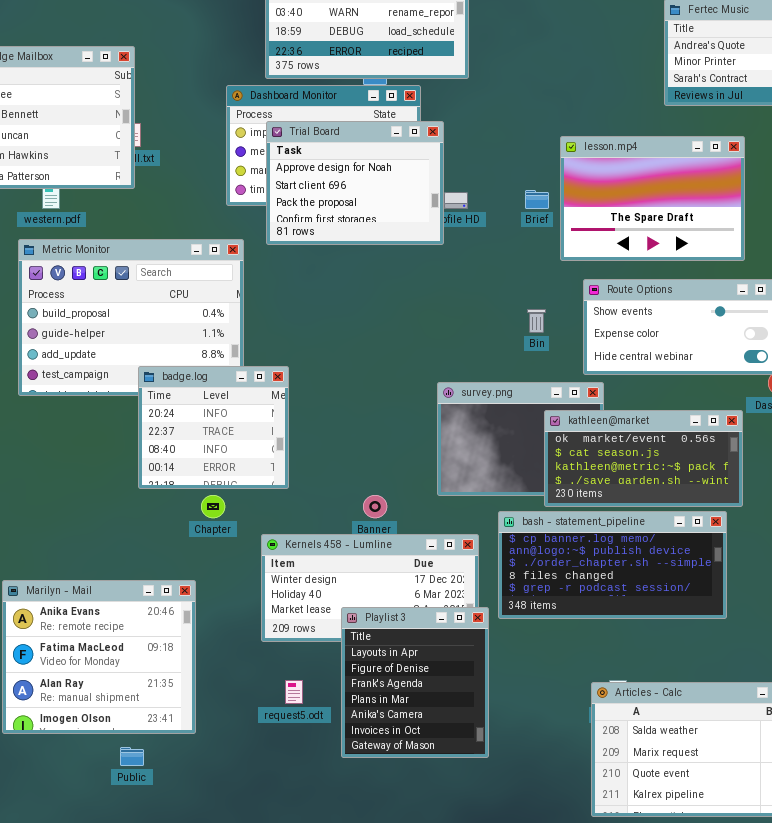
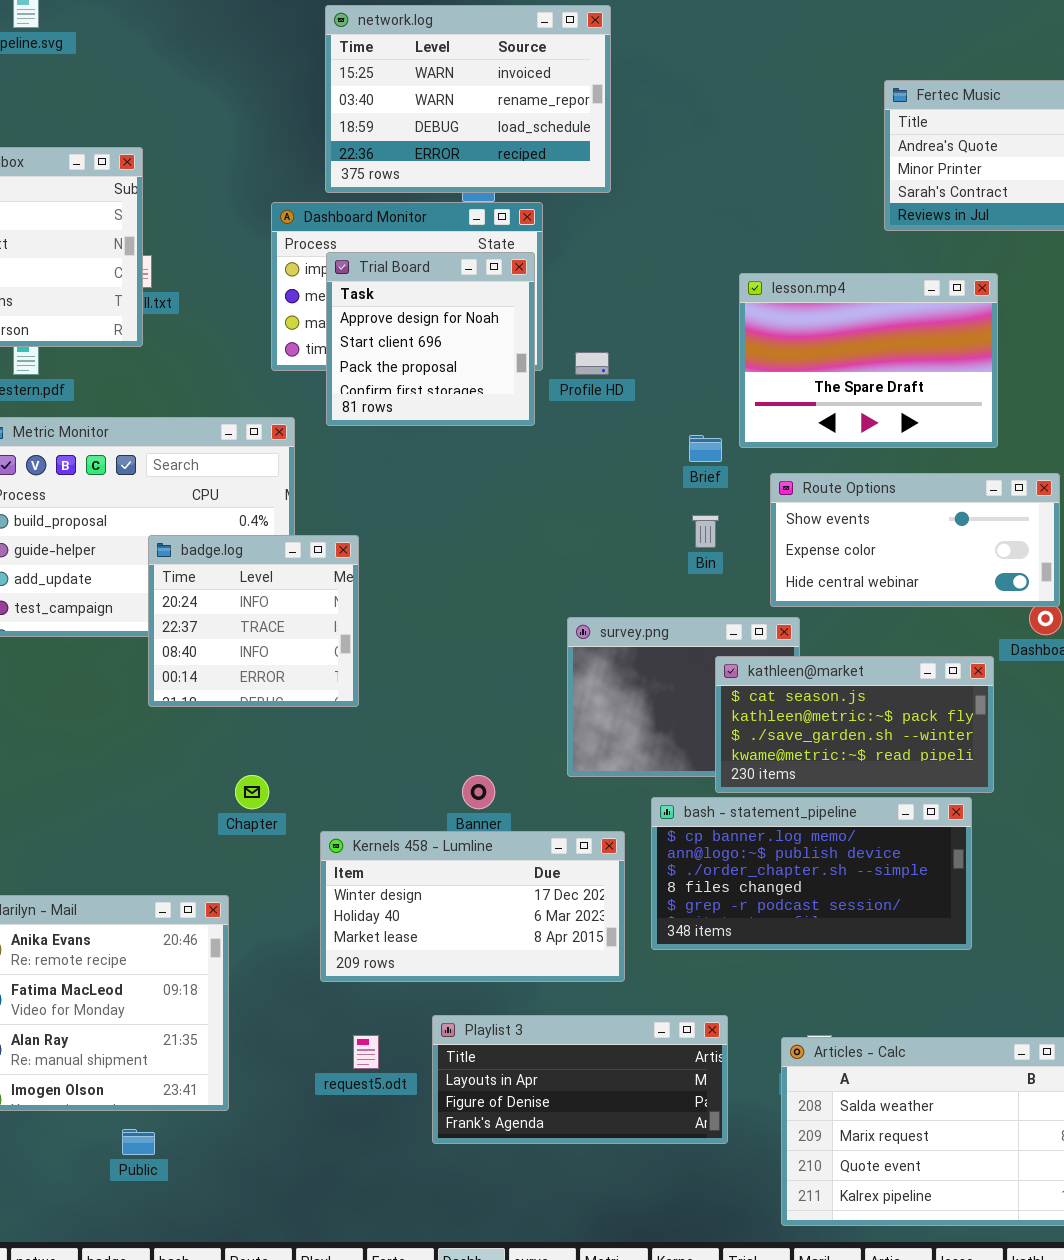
Trial Board: [266,121,444,245] -> [326,252,535,426], resized
Brief: [525,190,549,209] -> [689,435,722,462], moved
badge.log: [138,366,289,489] -> [148,535,359,707], moved
kathleen@market: [544,410,743,507] -> [715,656,994,793], scrolled down 1 row
Playlist 3: [341,607,489,758] -> [432,1015,728,1144], resized

